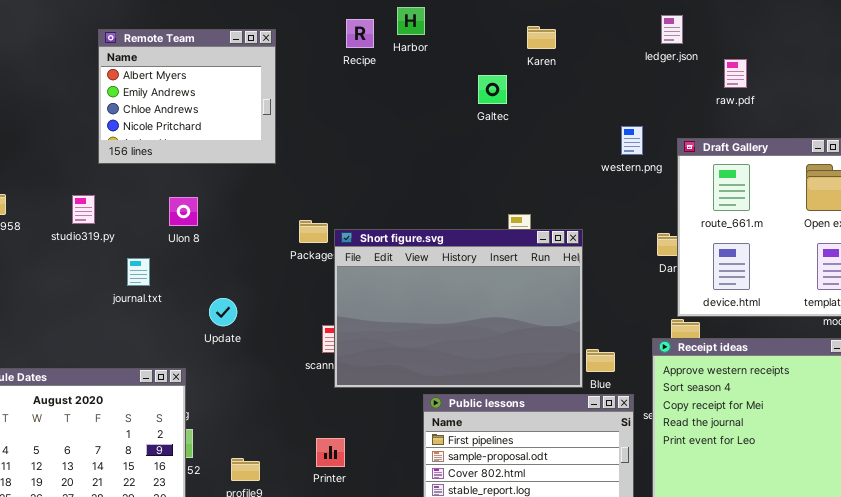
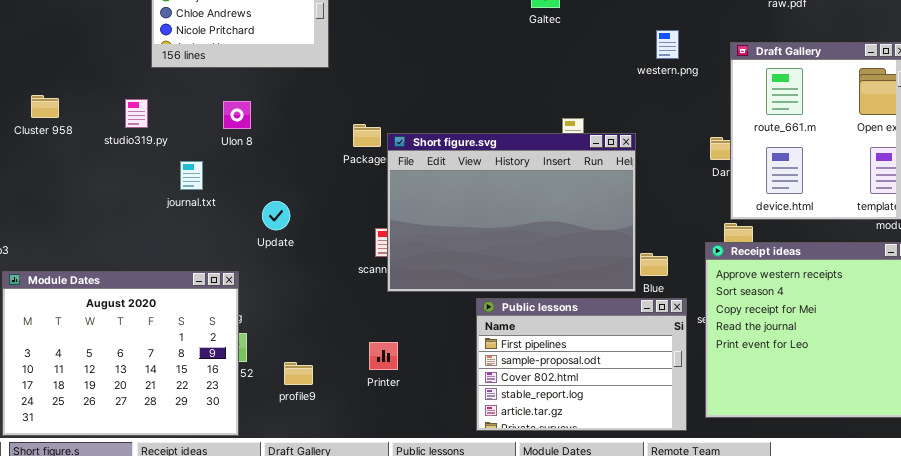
western.png: [621,126,643,155] -> [656,30,679,59], moved

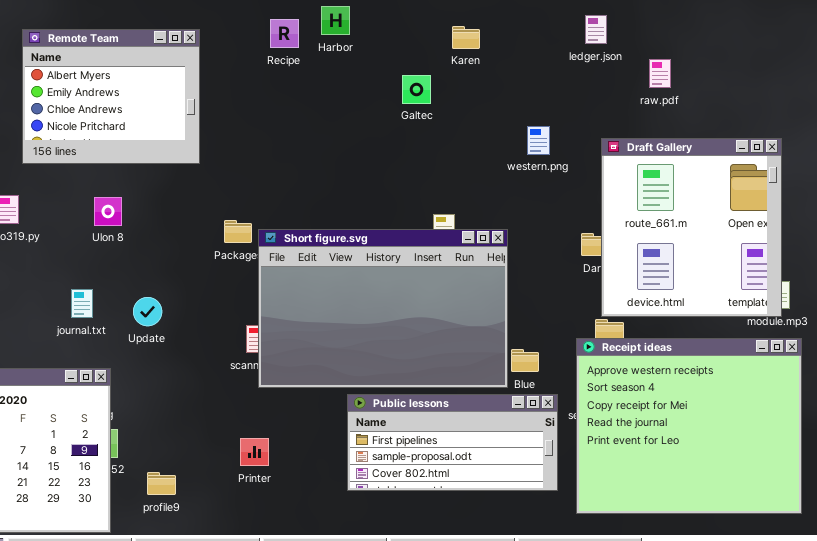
journal.txt: [180,161,203,190] -> [71,289,93,318], moved
Public lessons: [476,298,687,431] -> [347,394,558,491], resized
profile9: [284,362,313,385] -> [147,472,176,495], moved

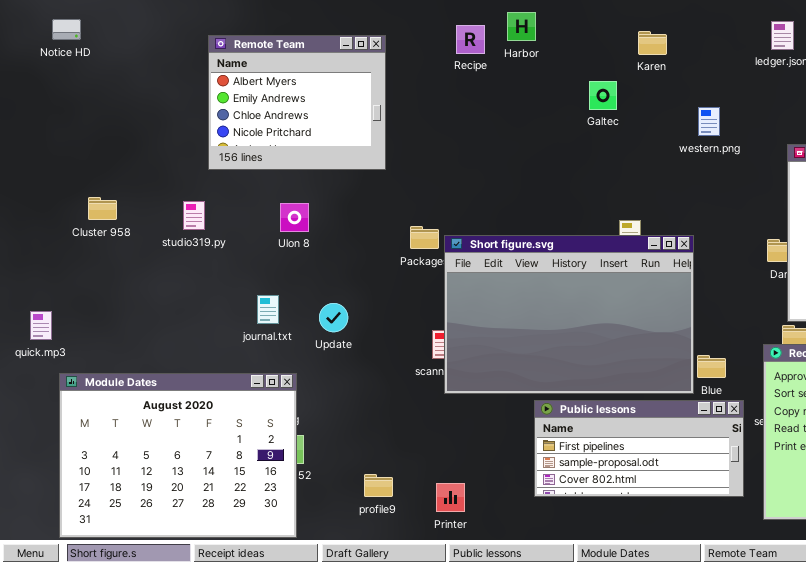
western.png: [527,126,550,155] -> [698,107,720,136], moved
Printer: [240,438,269,466] -> [436,483,465,512], moved
profile9: [147,472,176,495] -> [364,474,393,497], moved

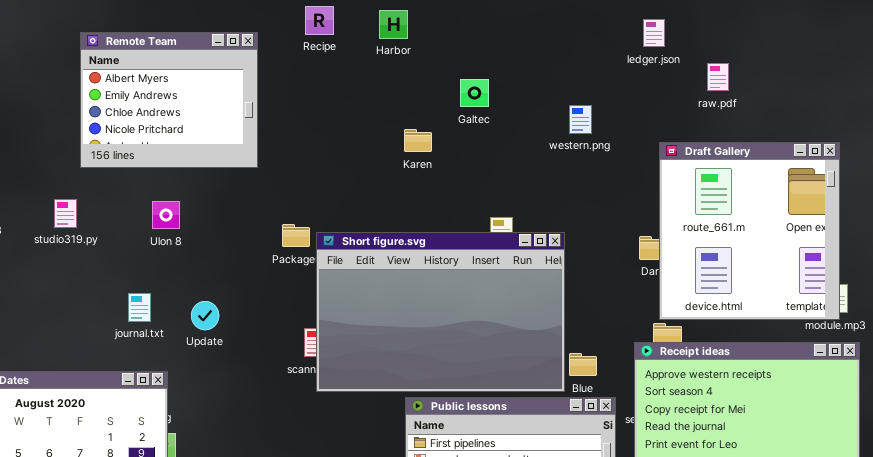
Recipe: [456,25,485,54] -> [305,6,334,35], moved
Karen: [638,31,667,55] -> [404,129,432,152], moved

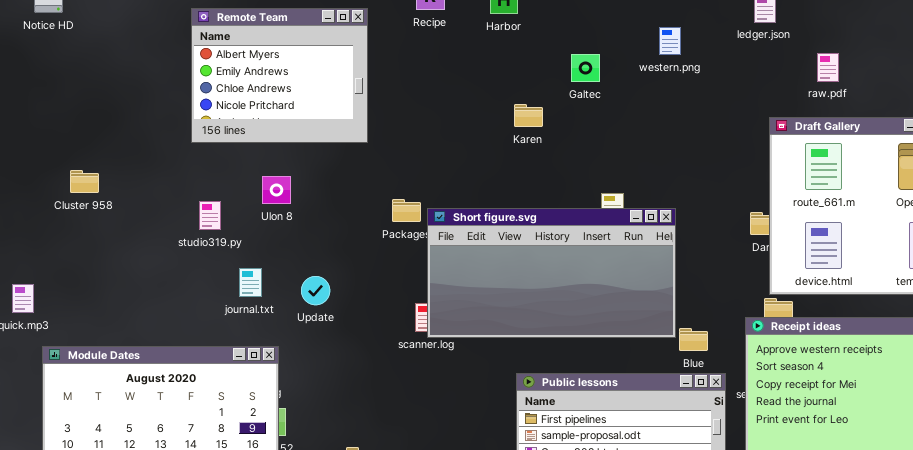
raw.pdf: [707,63,729,91] -> [817,53,839,82], moved
western.png: [569,105,592,134] -> [659,27,681,55], moved
studio319.py: [54,199,77,228] -> [199,201,221,230], moved
Short figure.svg: [316,232,565,392] -> [427,208,676,338], resized

